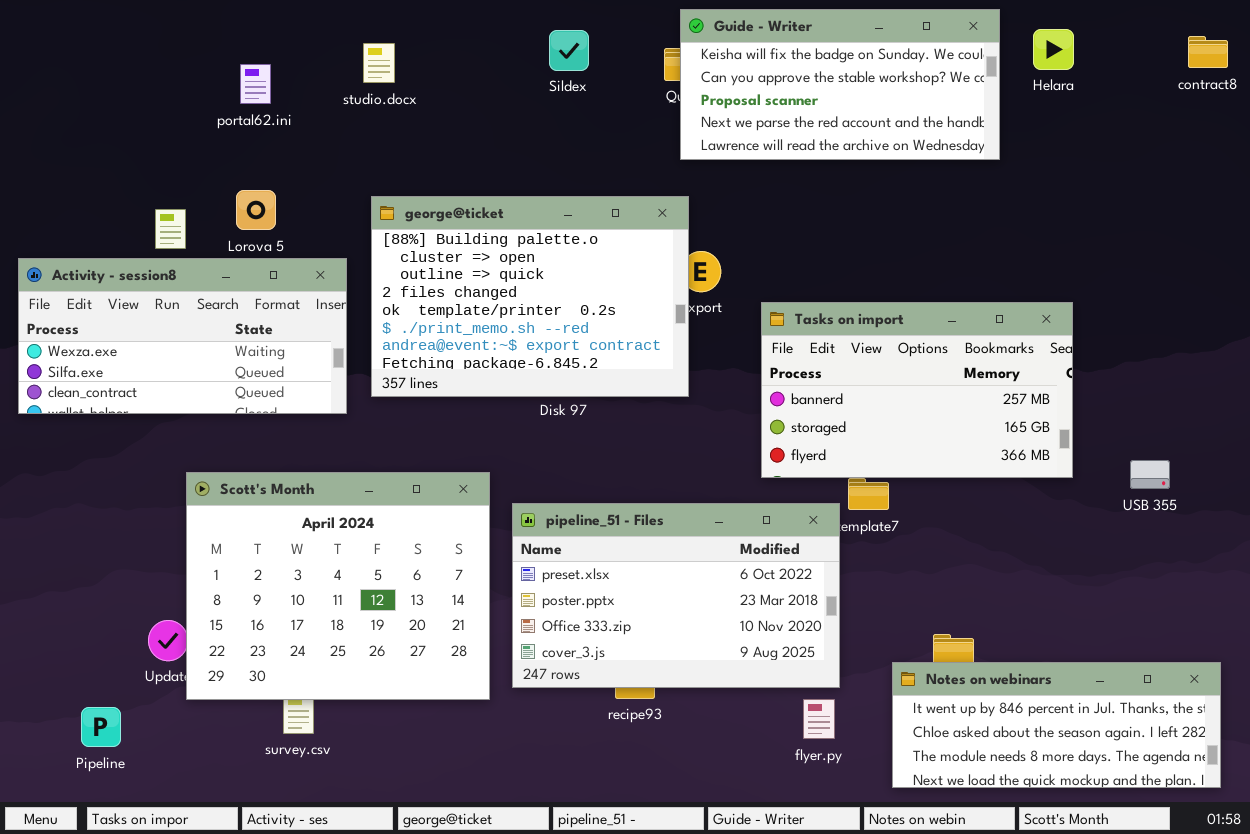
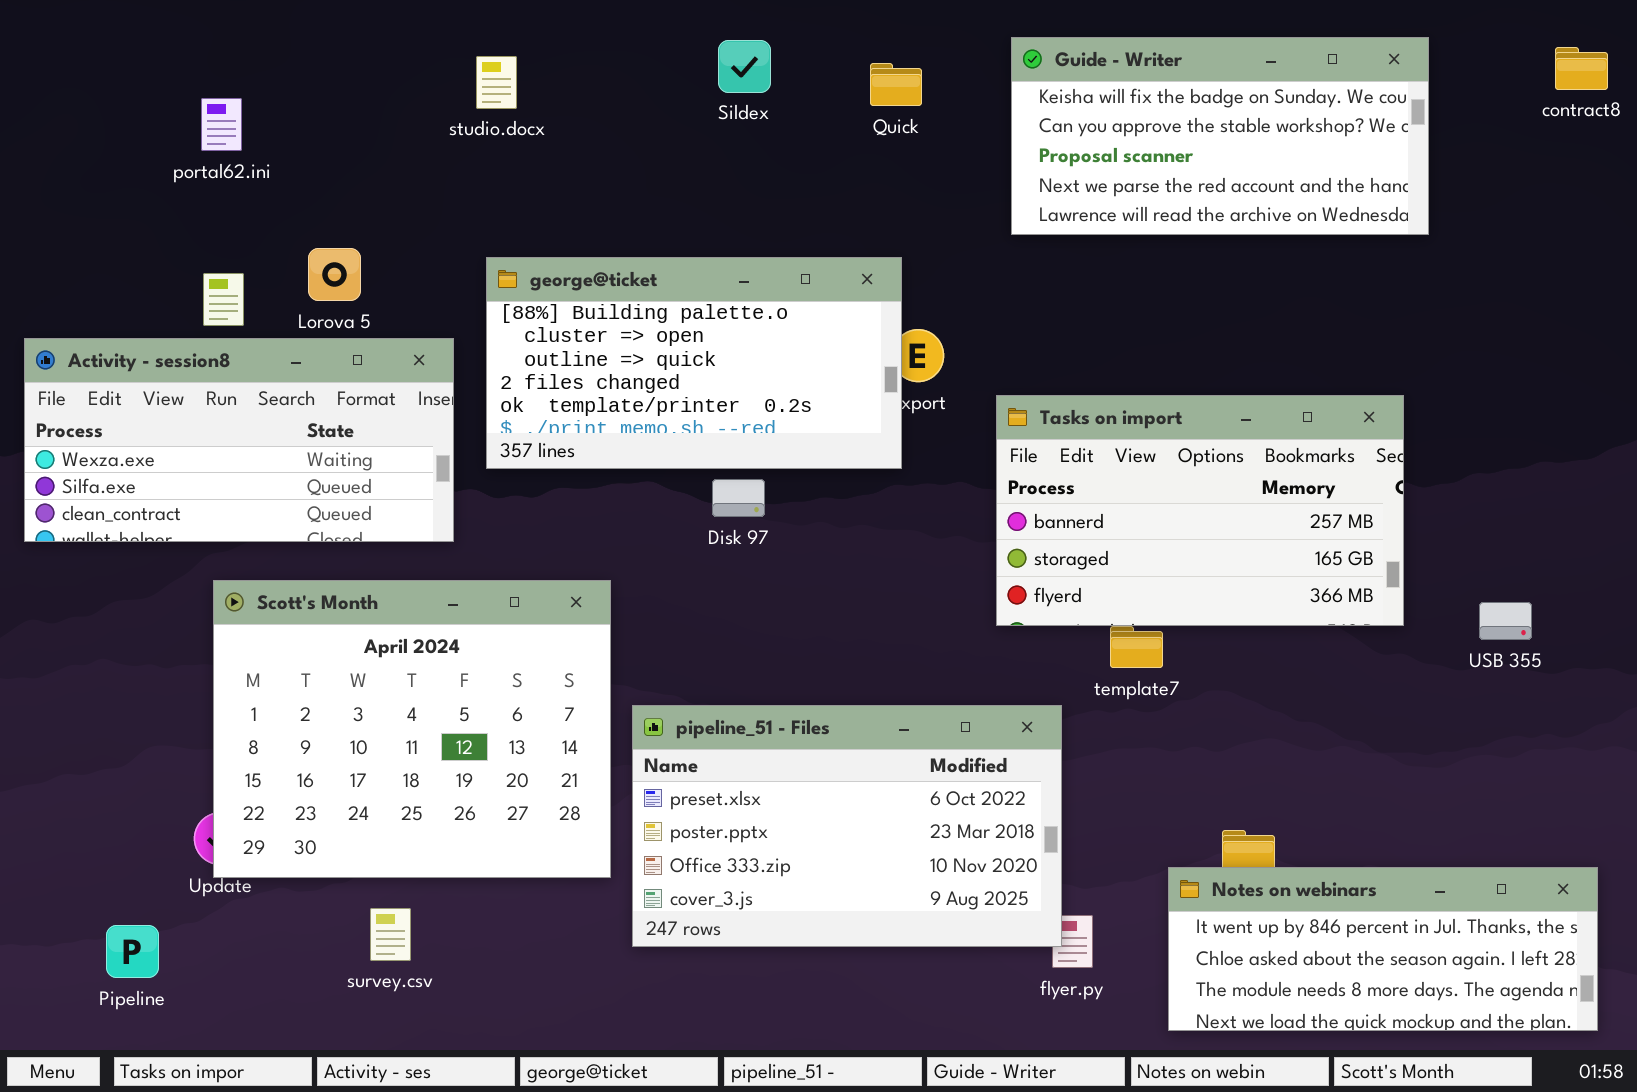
Guide - Writer: [680,9,1000,160] -> [1011,37,1429,235], moved
portal62.ini: [240,64,271,104] -> [201,98,242,151], moved
george@ticket: [371,196,689,397] -> [486,257,902,469], resized
Scott's Month: [186,472,490,700] -> [213,580,611,878], moved
pipeline_51 - Files: [512,503,840,688] -> [632,705,1062,947], moved

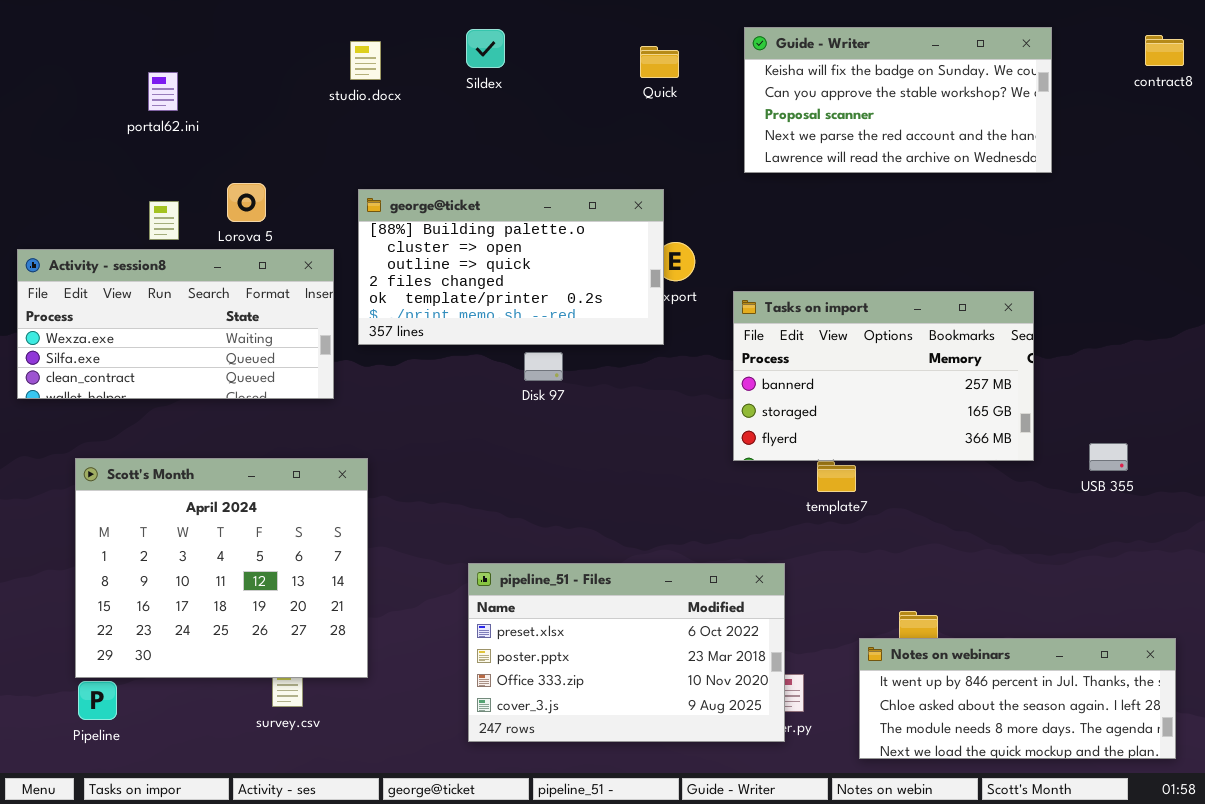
Sildex: [718,40,771,93] -> [466,29,505,68], moved
Scott's Month: [213,580,611,878] -> [75,458,368,678], moved
pipeline_51 - Files: [632,705,1062,947] -> [468,563,785,742], moved

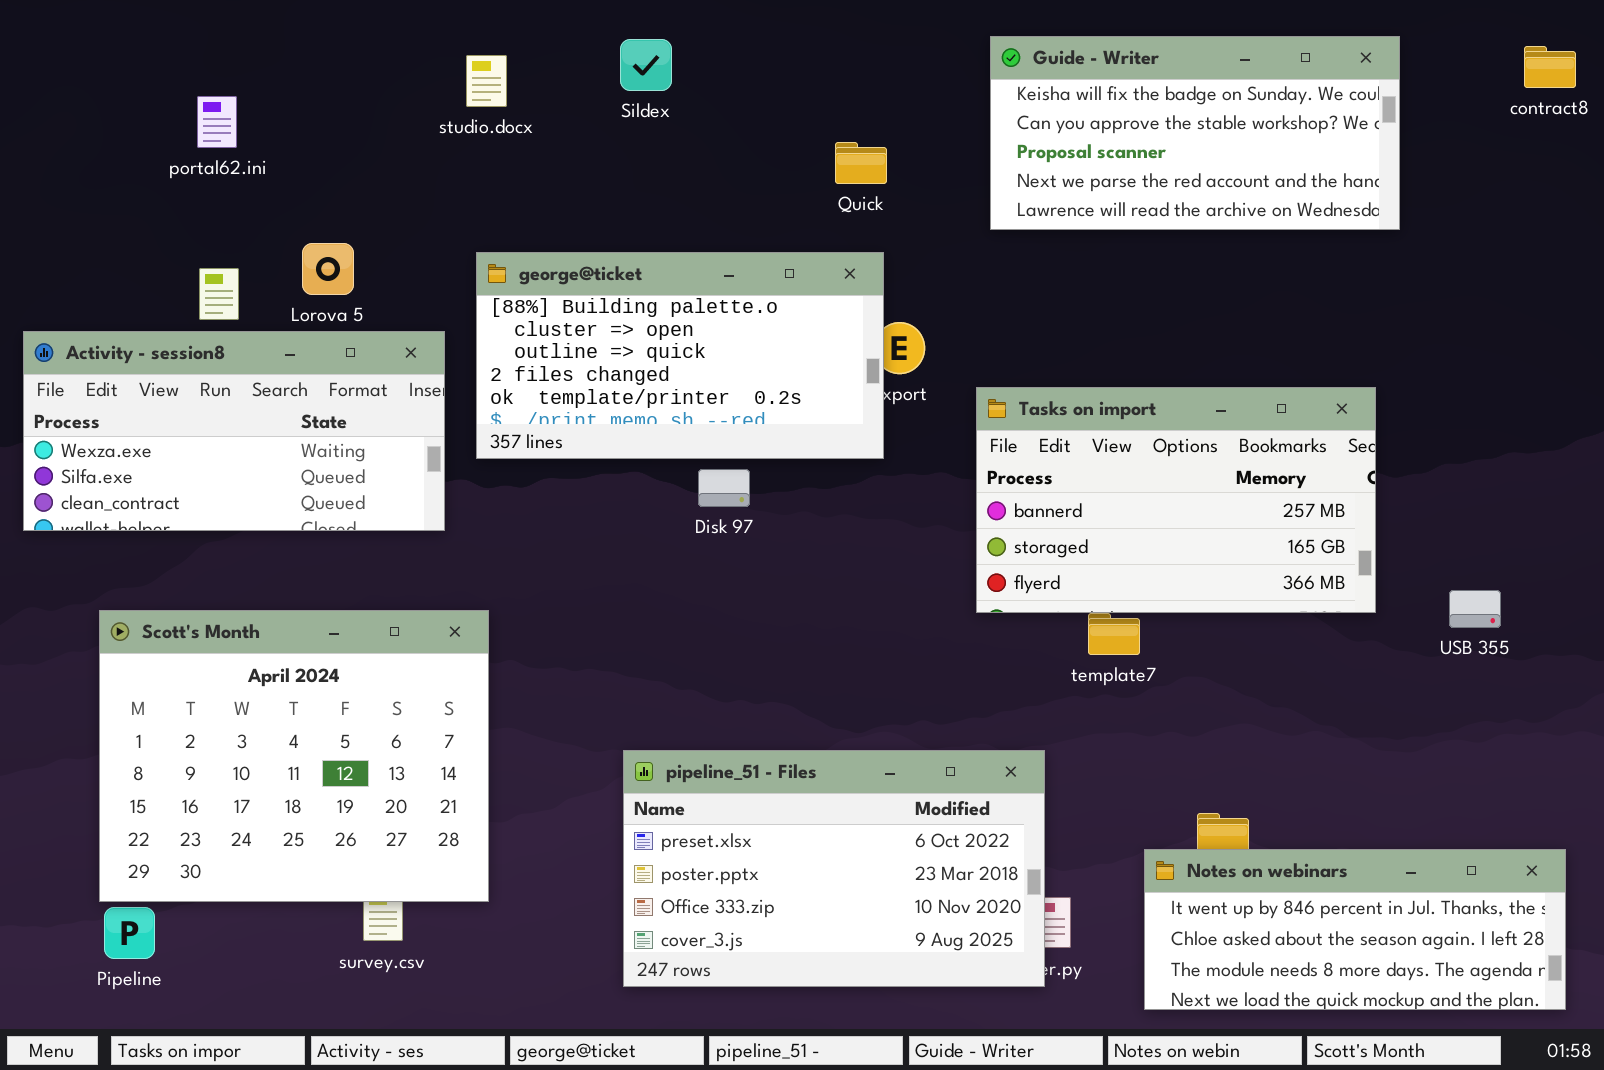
Quick: [640,46,679,78] -> [835,142,887,184], moved

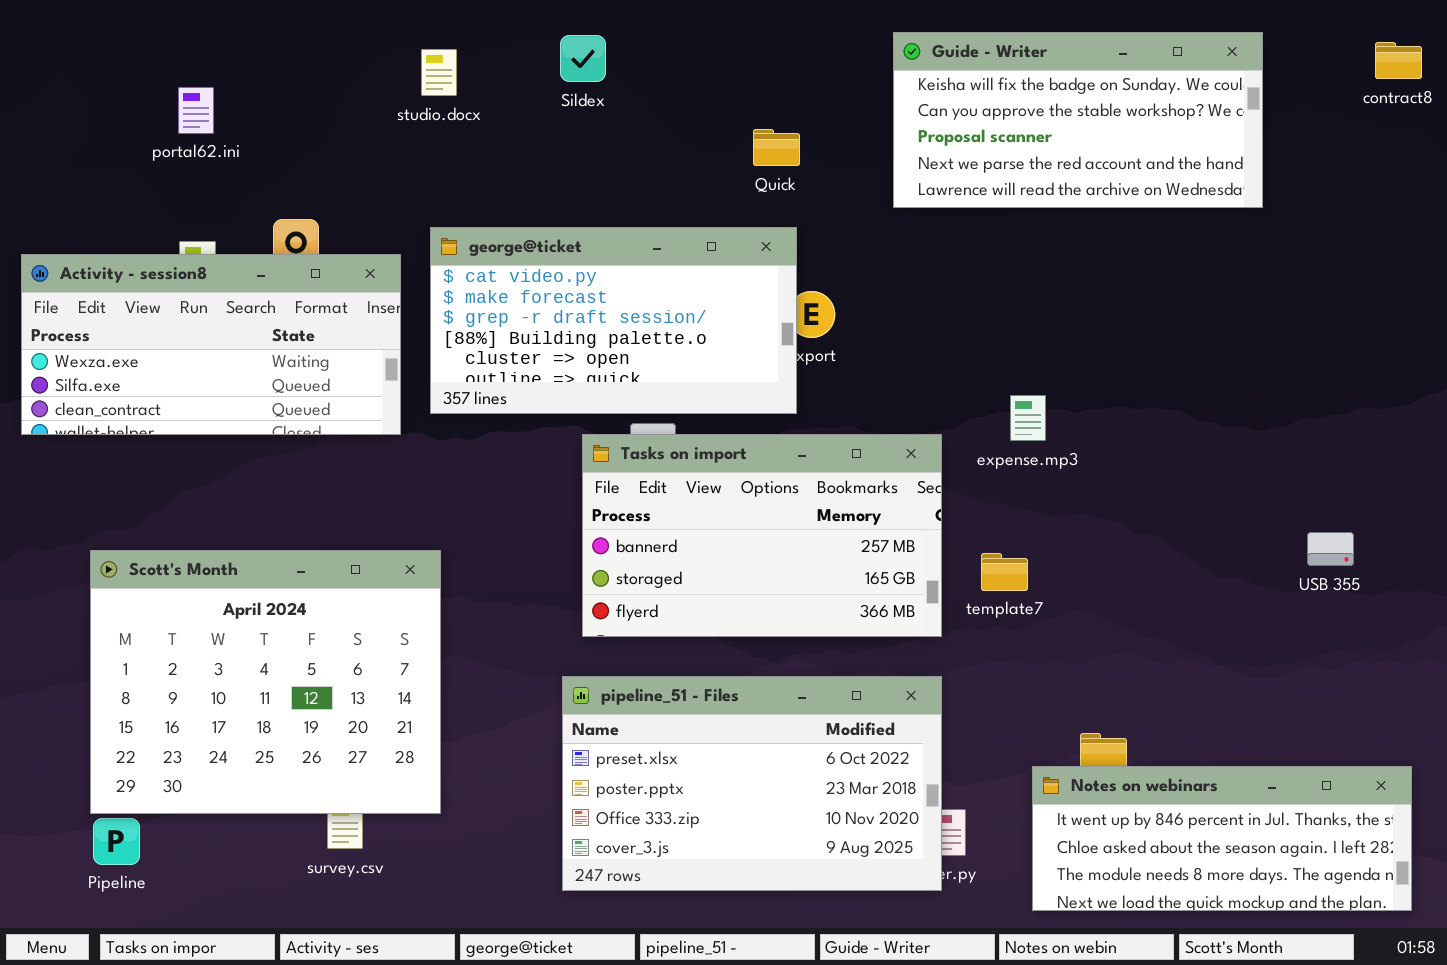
george@ticket: [476,252,884,459] -> [430,227,797,414], scrolled up 3 rows
Activity - session8: [23,331,445,531] -> [21,254,401,435], moved
Tasks on import: [976,387,1376,613] -> [582,434,942,637], moved

